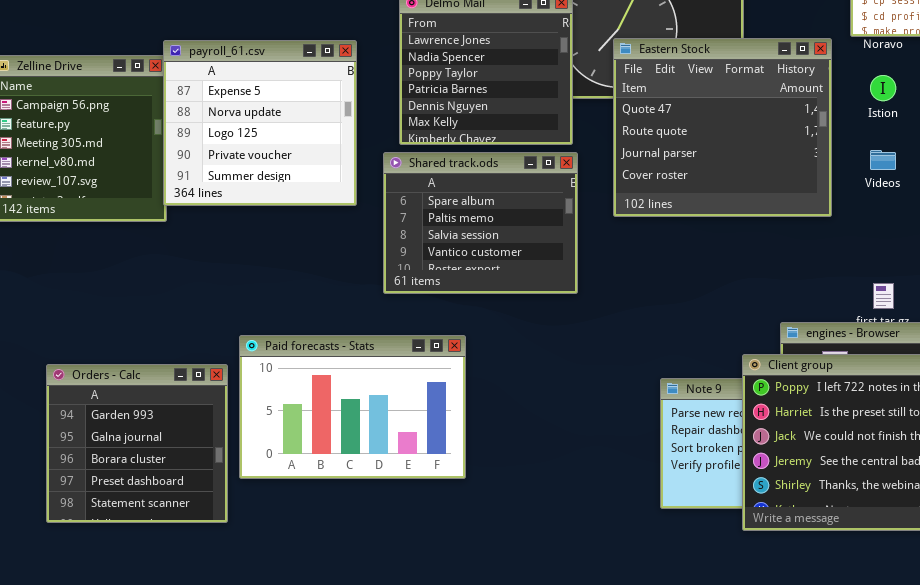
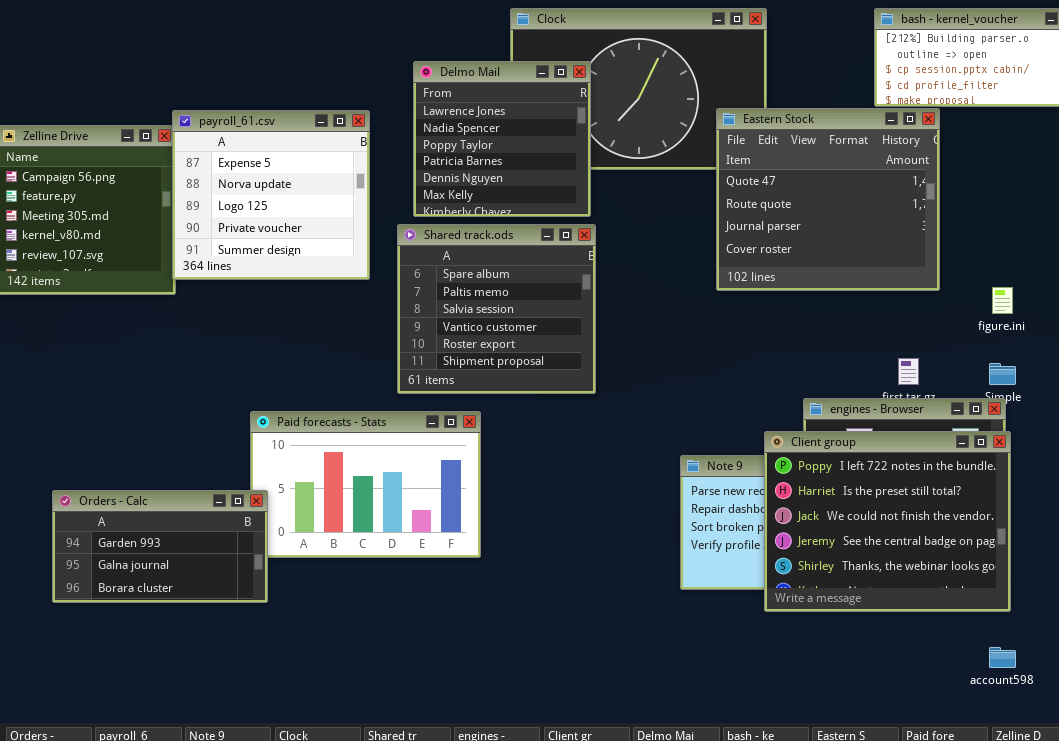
Eastern Stock: [613,38,832,217] -> [716,108,940,291], moved
Shared track.ods: [383,152,578,294] -> [397,224,596,394], resized
Orders - Calc: [46,364,228,523] -> [52,490,268,603], resized

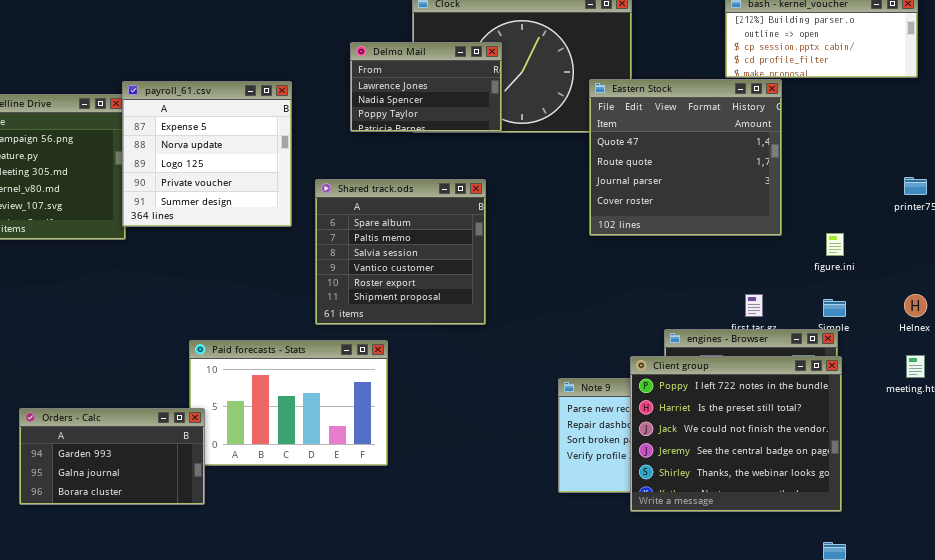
Delmo Mail: [413,61,591,217] -> [350,42,502,132], moved, resized

